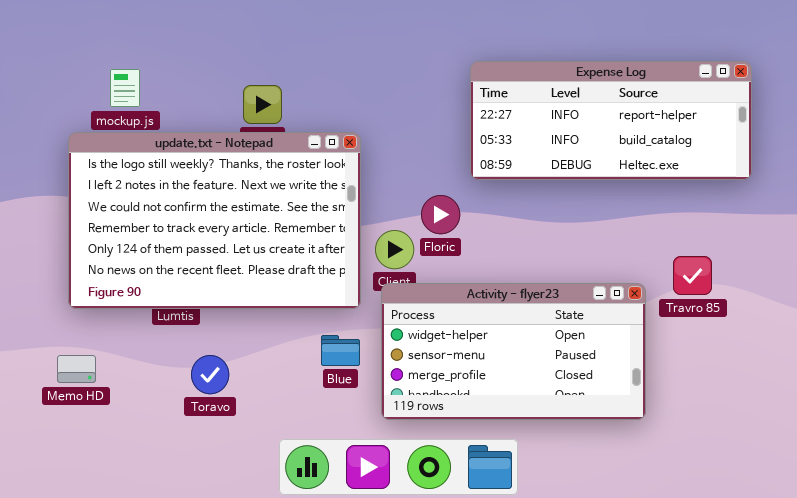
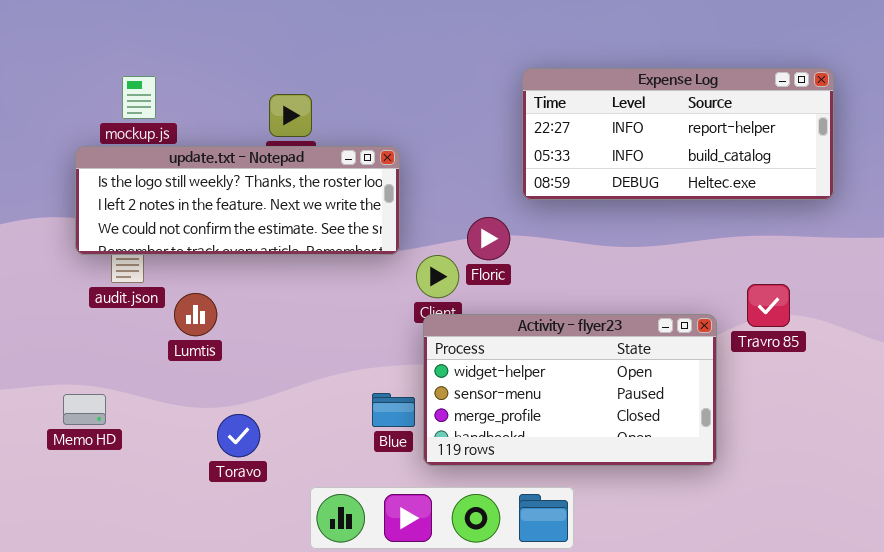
update.txt - Notepad: [68,132,361,309] -> [75,146,400,255], resized
Blue: [321,335,360,366] -> [372,393,415,427], moved
Toravo: [191,355,229,394] -> [217,414,260,457], moved

